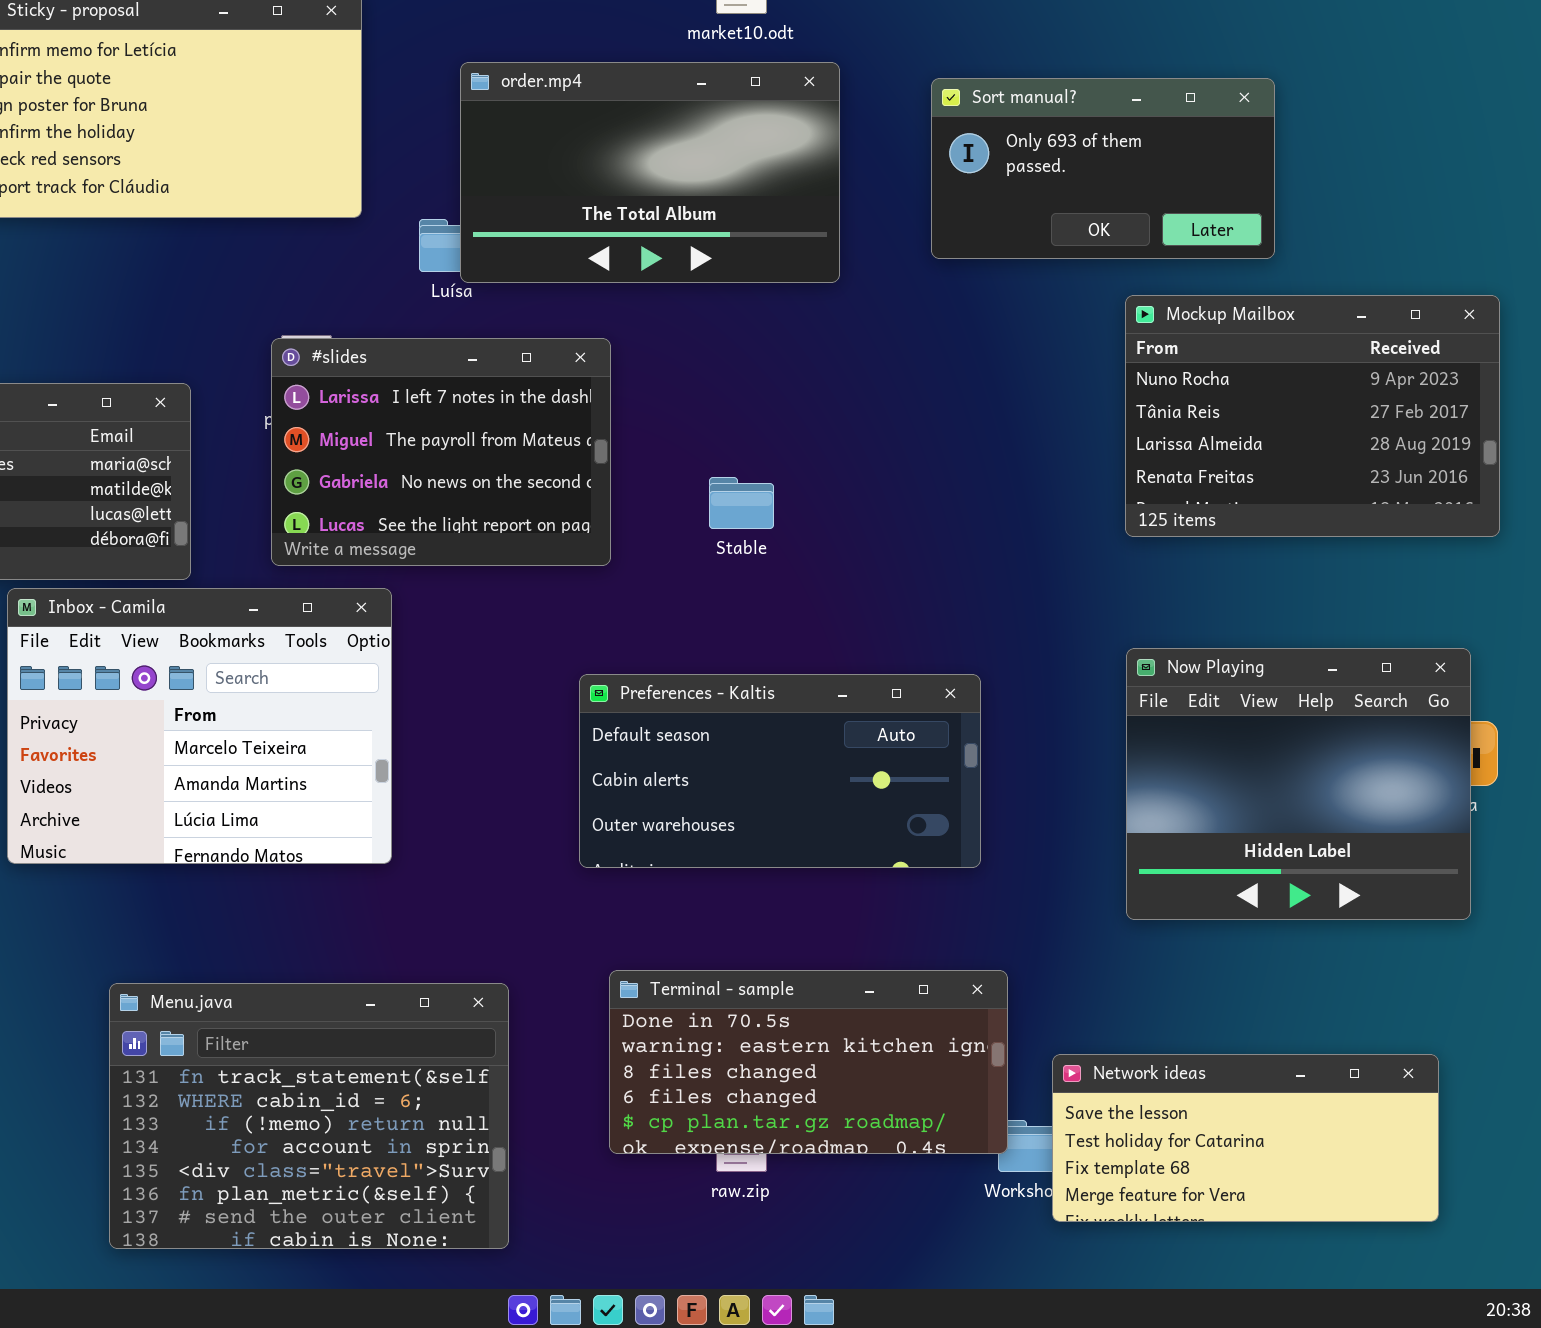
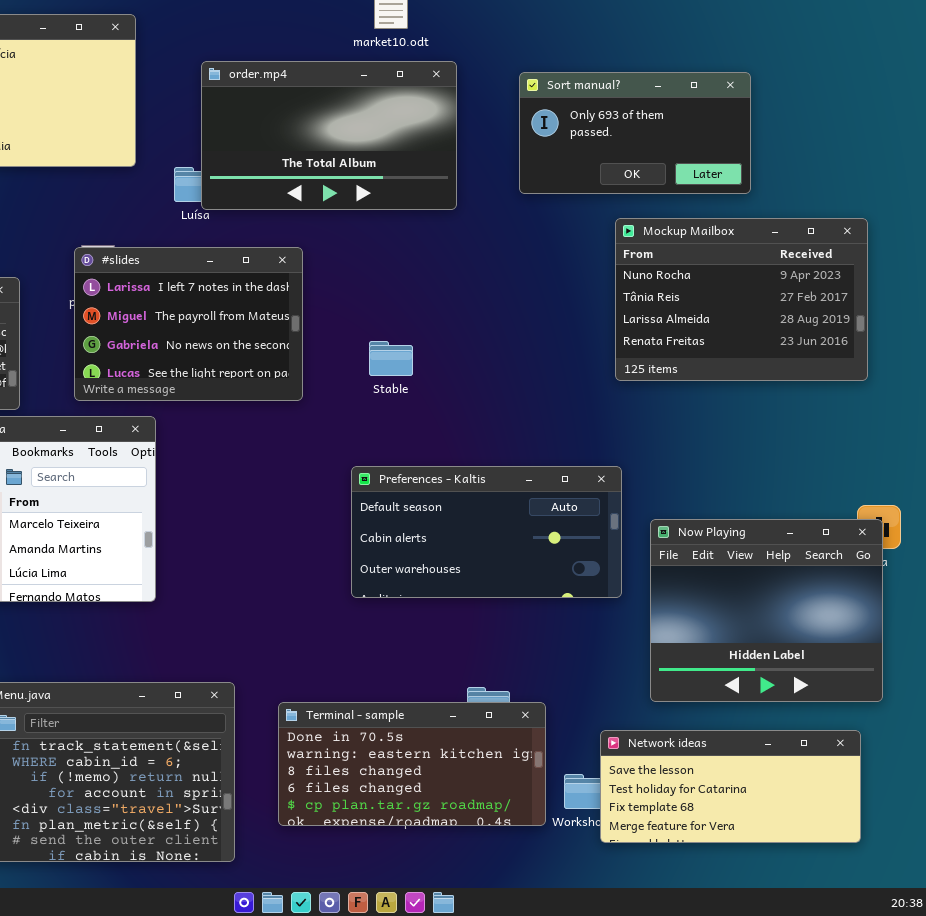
Mockup Mailbox: [1125,295,1500,537] -> [615,218,868,381], moved
Now Playing: [1126,648,1471,920] -> [650,519,883,702], moved
Preferences - Kaltis: [579,674,981,868] -> [351,466,622,598], moved
Terminal - sample: [609,970,1008,1154] -> [278,702,546,826], moved

